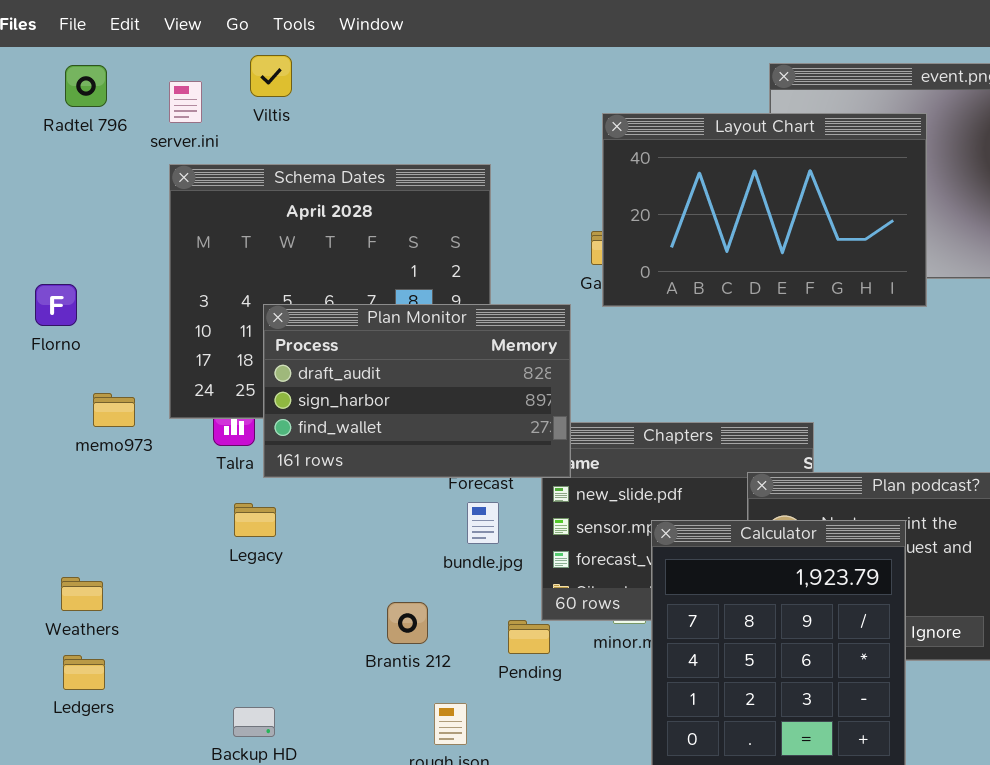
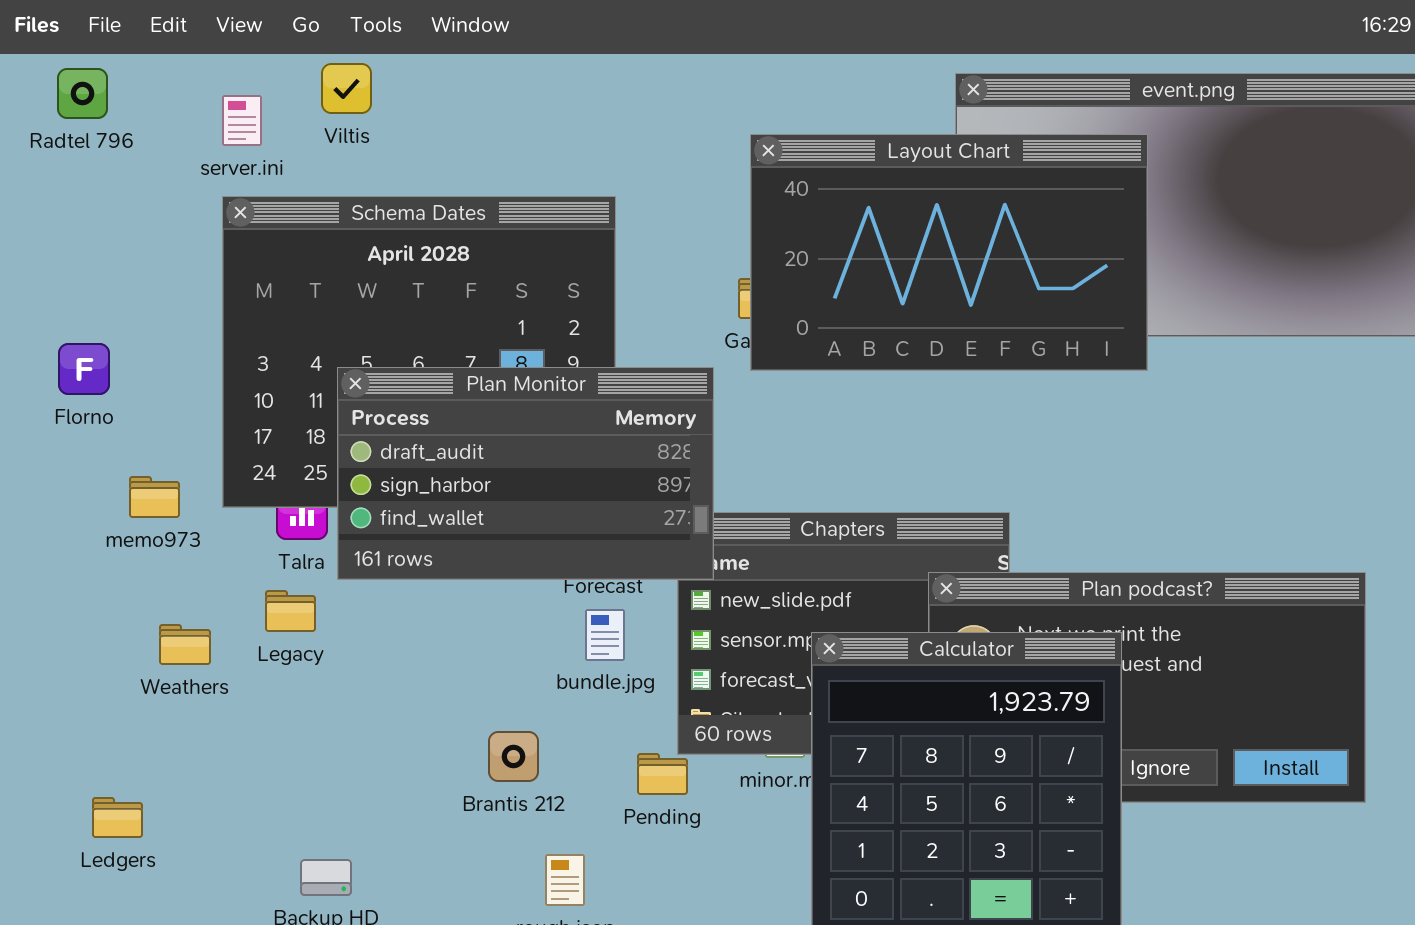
Radtel 796: [65,65,107,107] -> [57,68,108,119], moved
Legacy: [234,503,276,537] -> [265,590,316,632], moved
Weathers: [61,577,103,611] -> [159,624,211,665], moved

